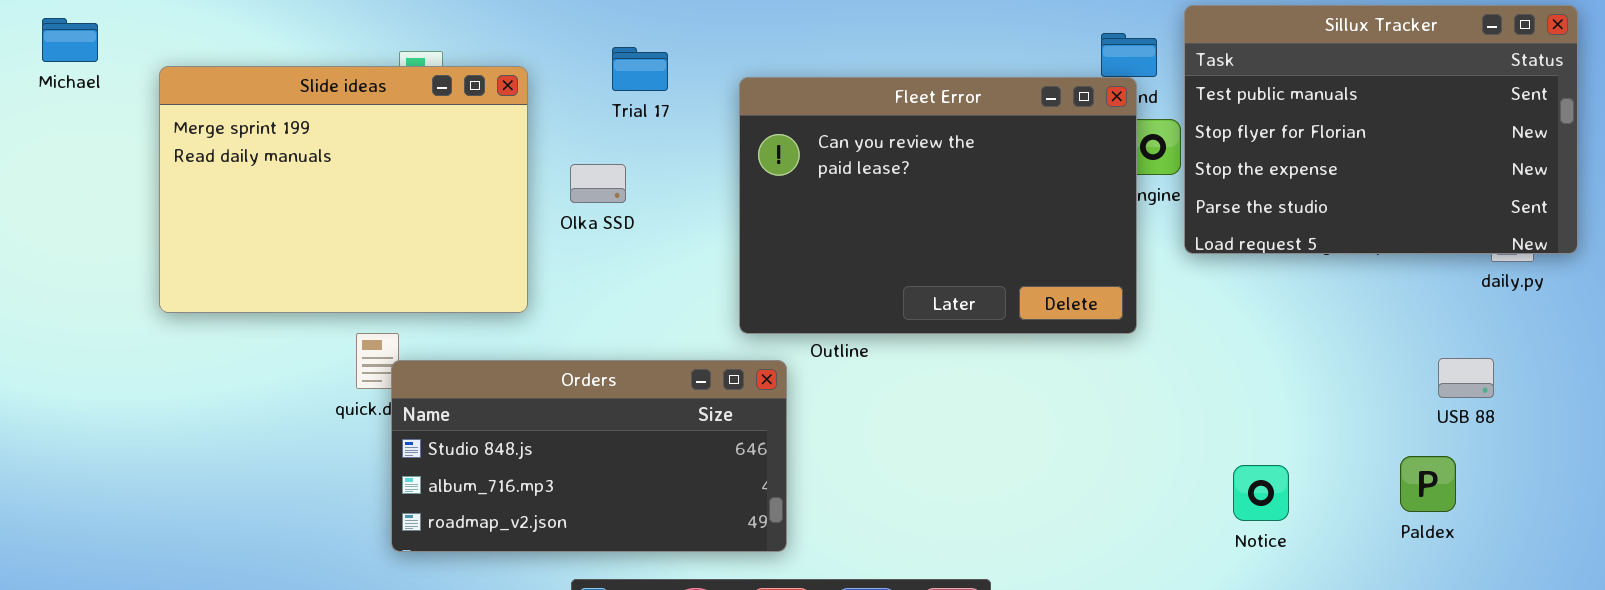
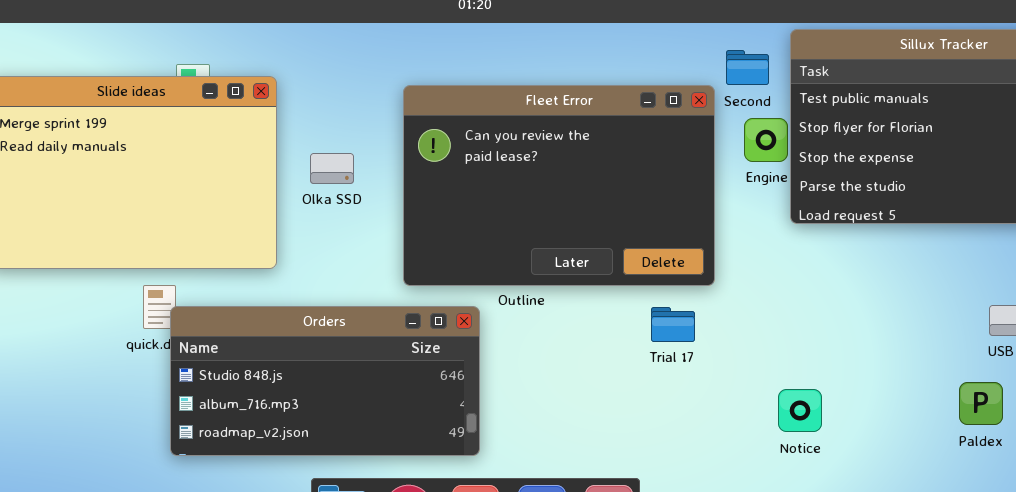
Trial 17: [612,47,668,91] -> [651,307,695,342], moved
Fleet Error: [739,77,1137,334] -> [403,85,715,286], moved
Notice: [1233,465,1289,521] -> [778,389,822,432], moved

